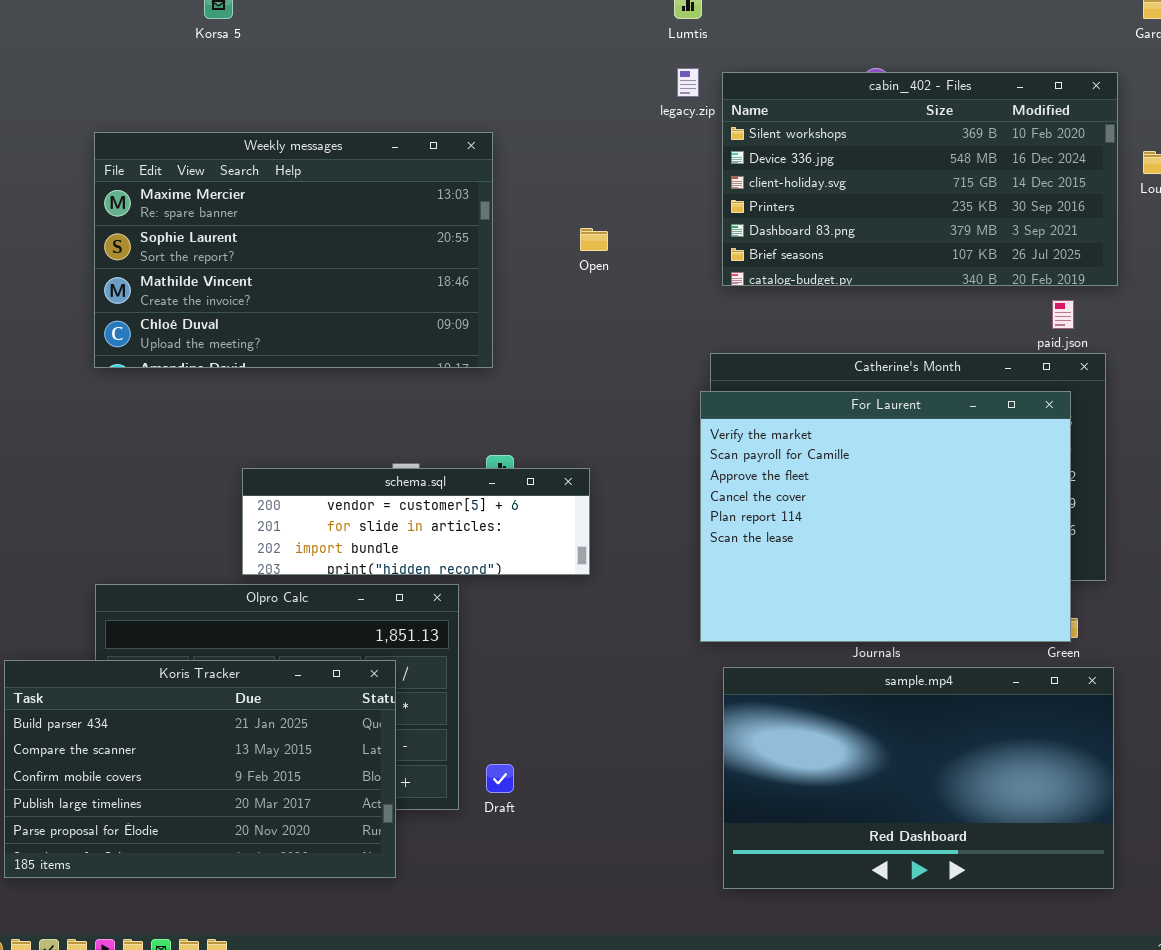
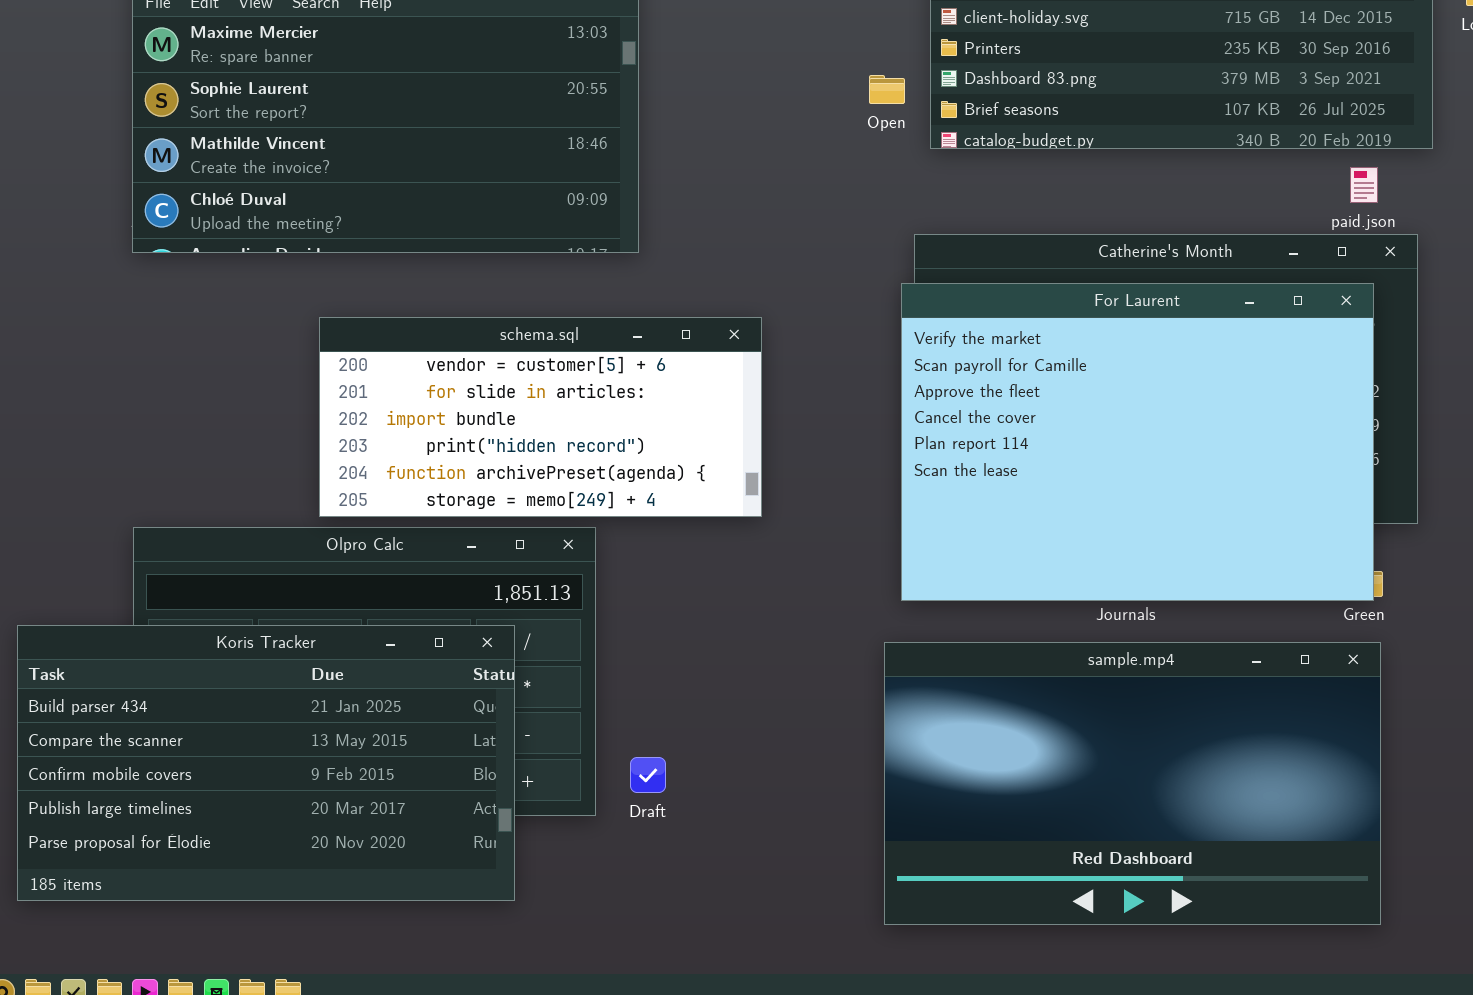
Open: [580,228,608,251] -> [869,75,905,104], moved
schema.sql: [242,468,590,575] -> [319,317,762,517], resized
sample.mp4: [723,667,1114,889] -> [884,642,1381,925], moved

